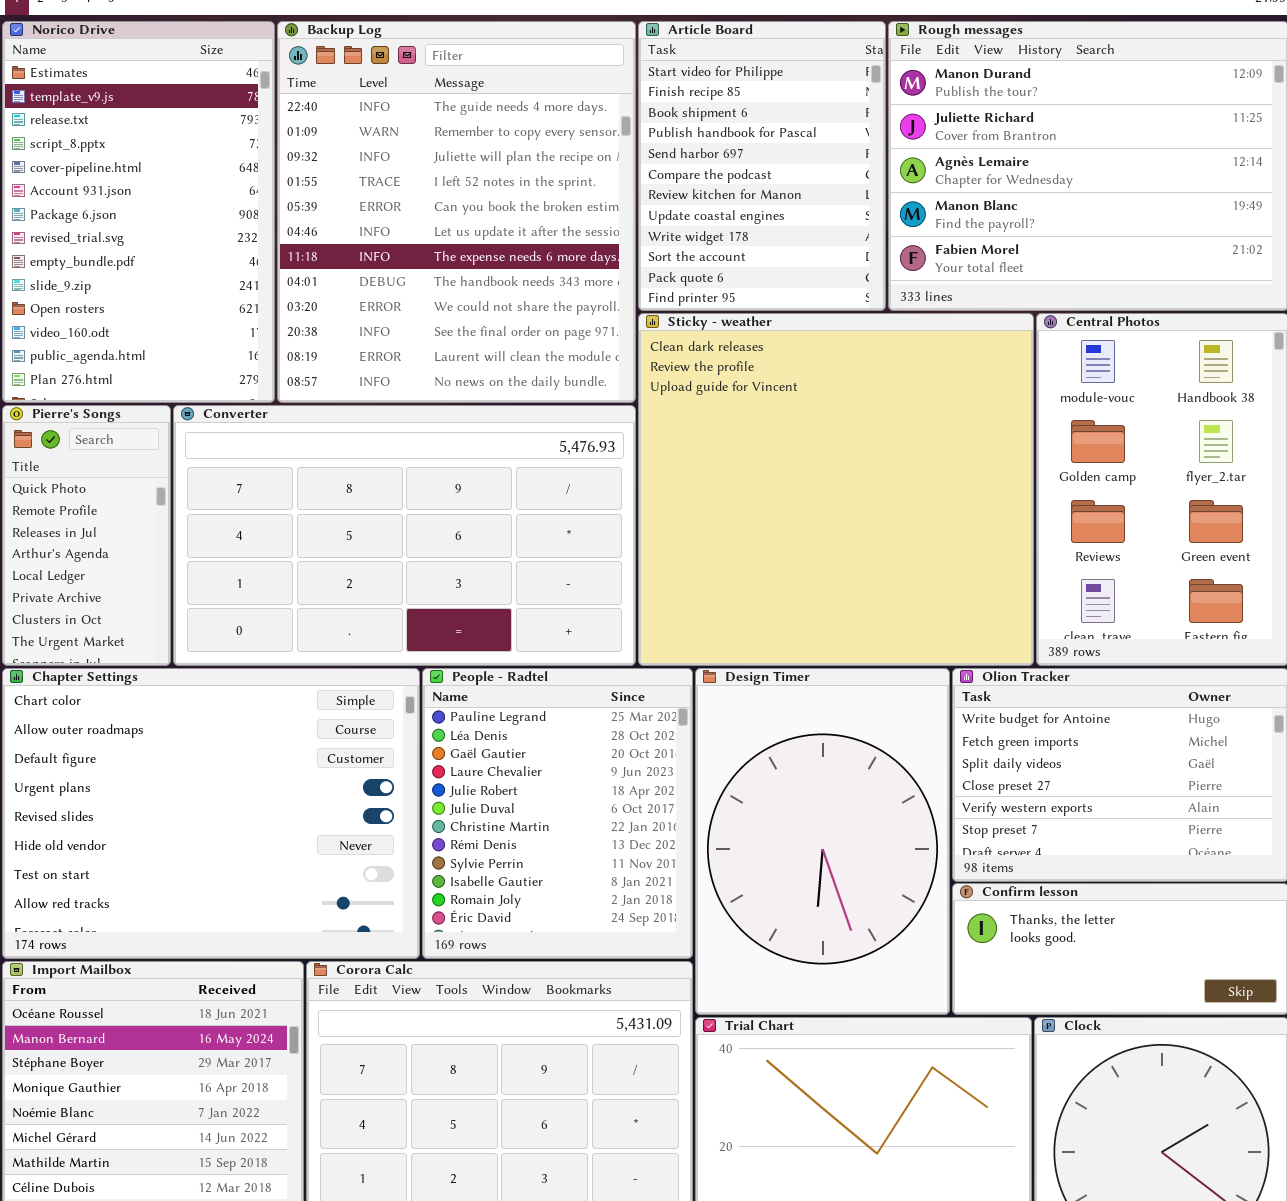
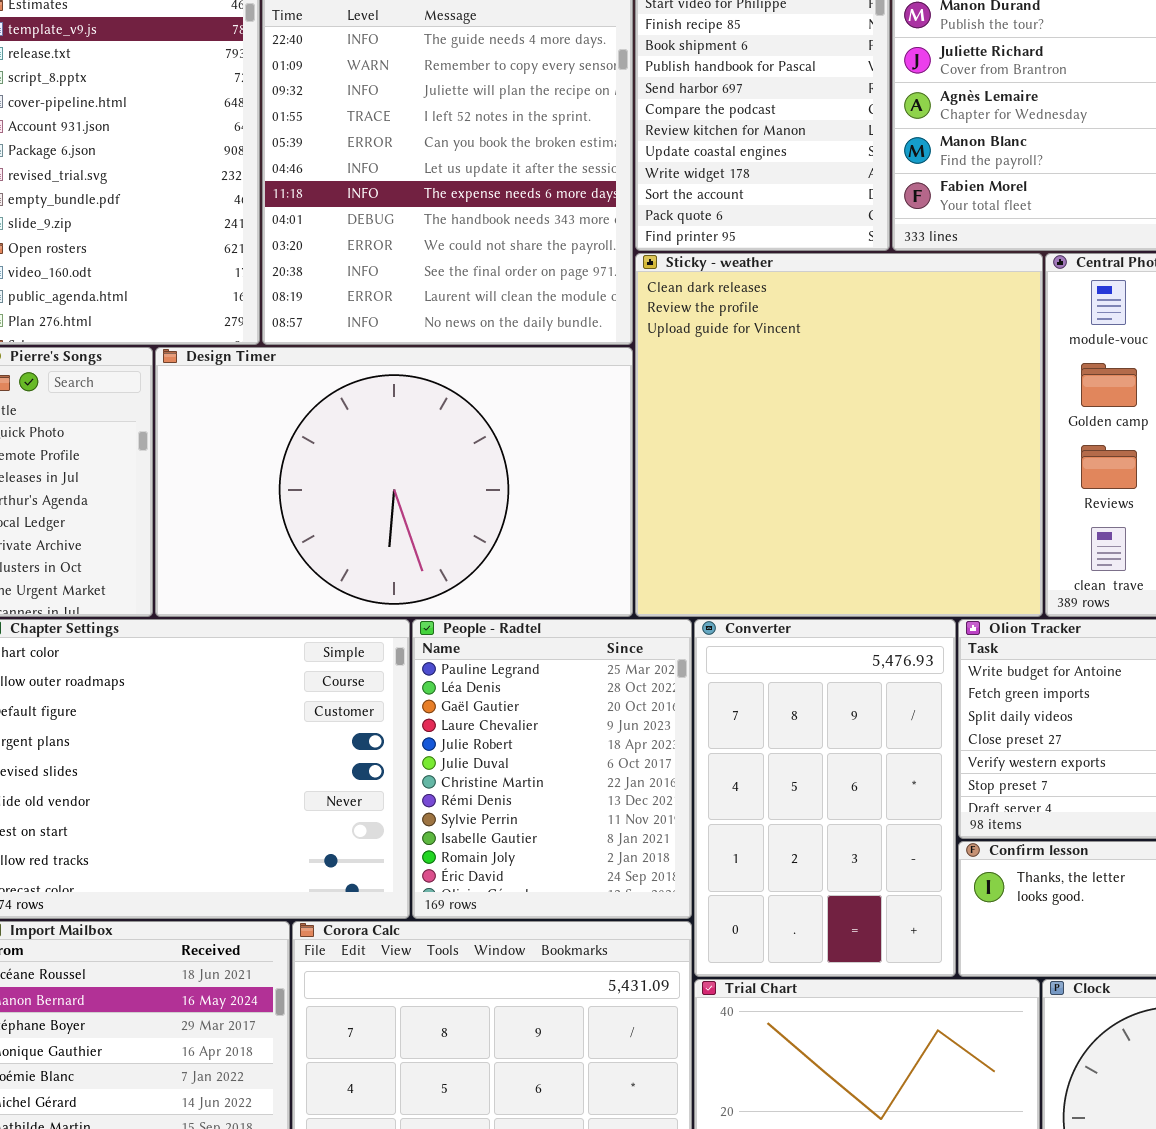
Converter: [173,405,636,666] -> [694,619,956,977], moved, resized
Design Timer: [695,668,950,1015] -> [155,347,633,617], moved, resized

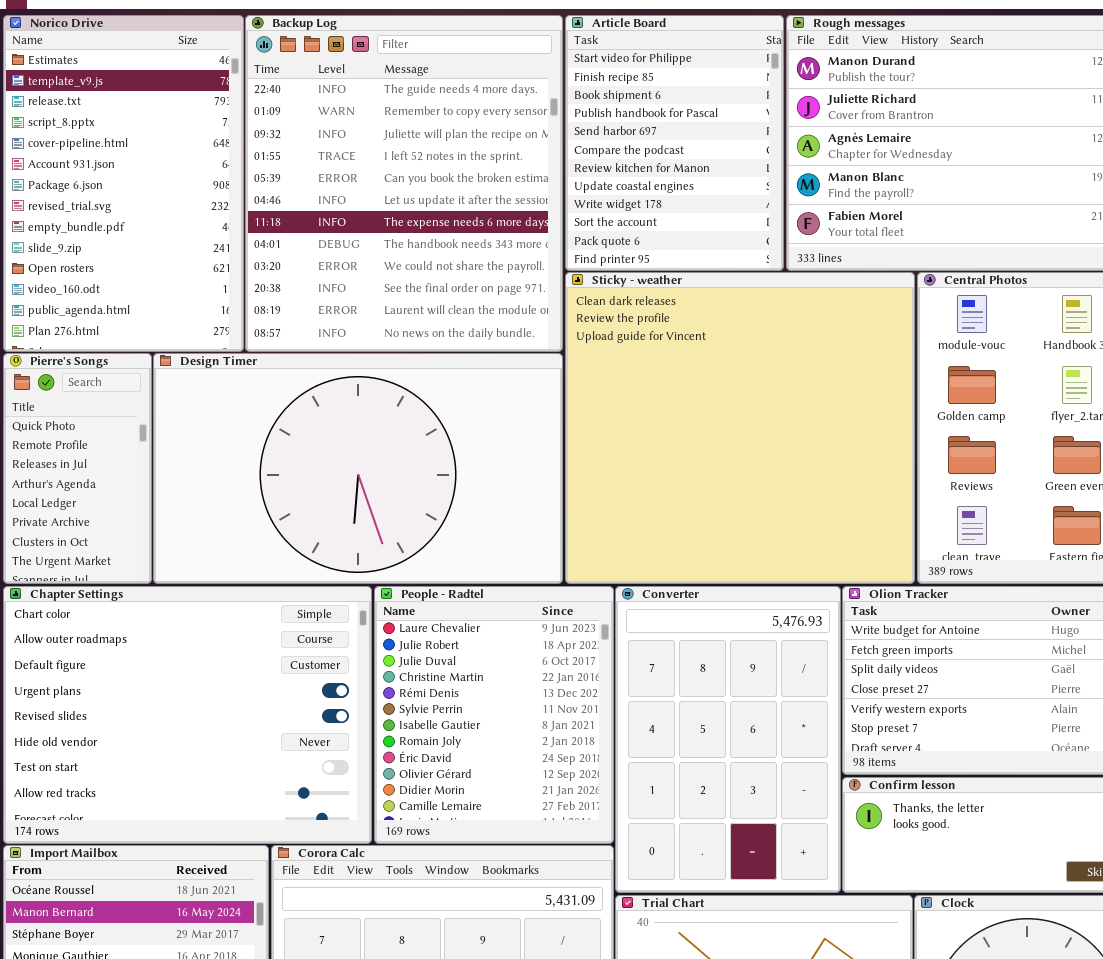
People - Radtel: [412,619,692,919] -> [374,586,614,844], scrolled down 3 rows

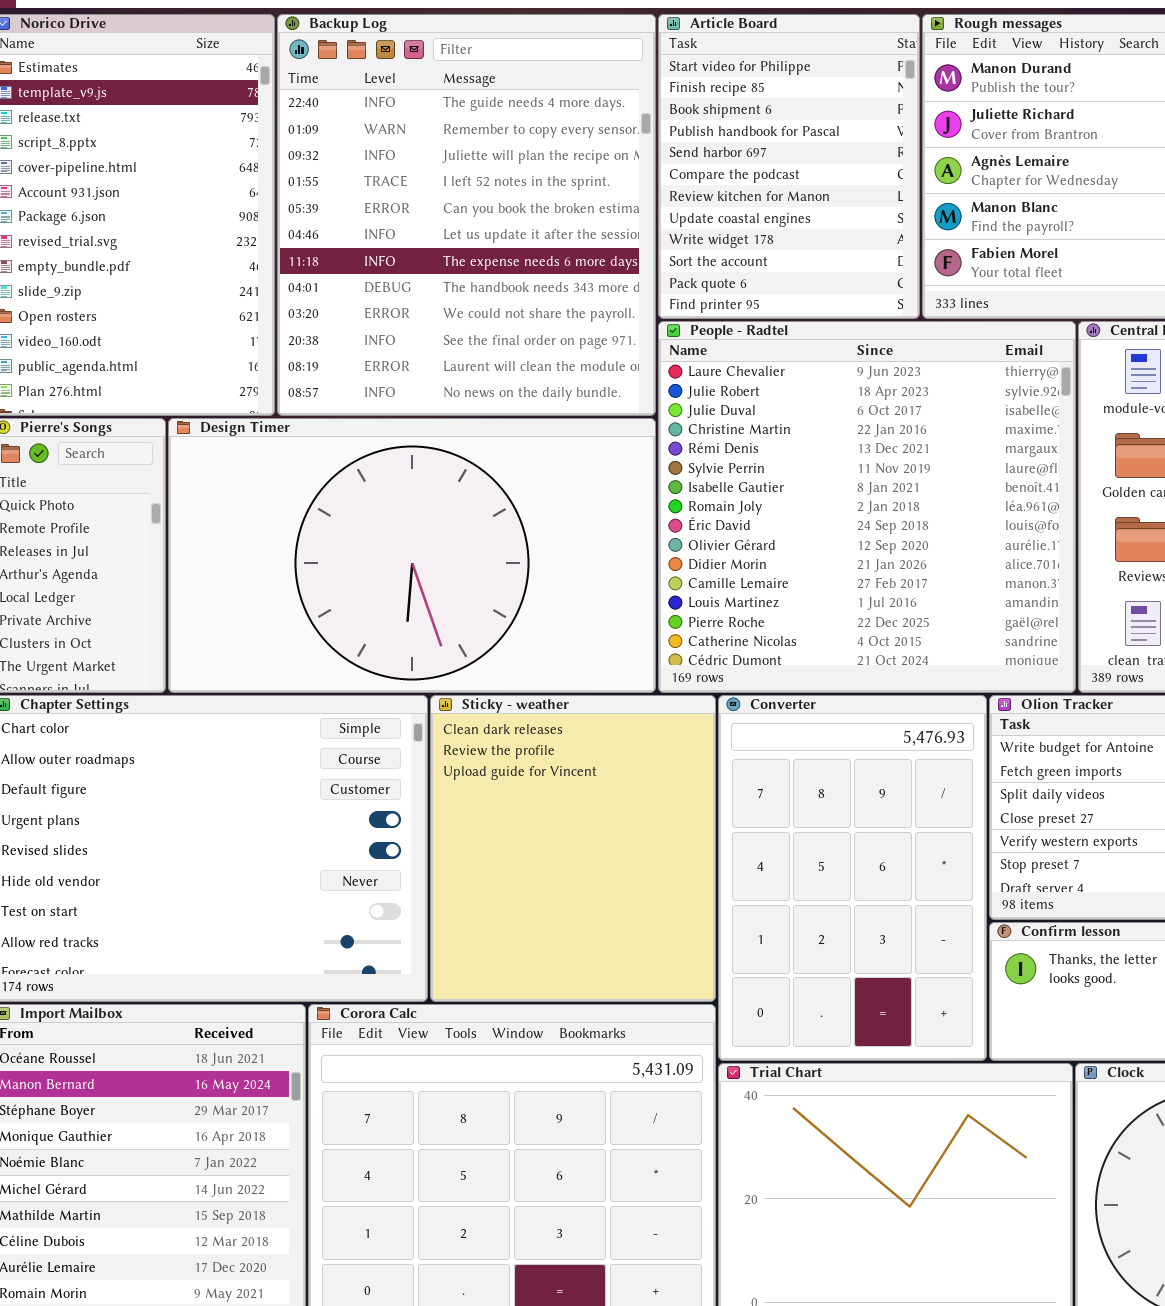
Sticky - weather: [565,272,915,584] -> [430,695,716,1002], moved, resized
People - Radtel: [374,586,614,844] -> [658,321,1076,693], moved, resized

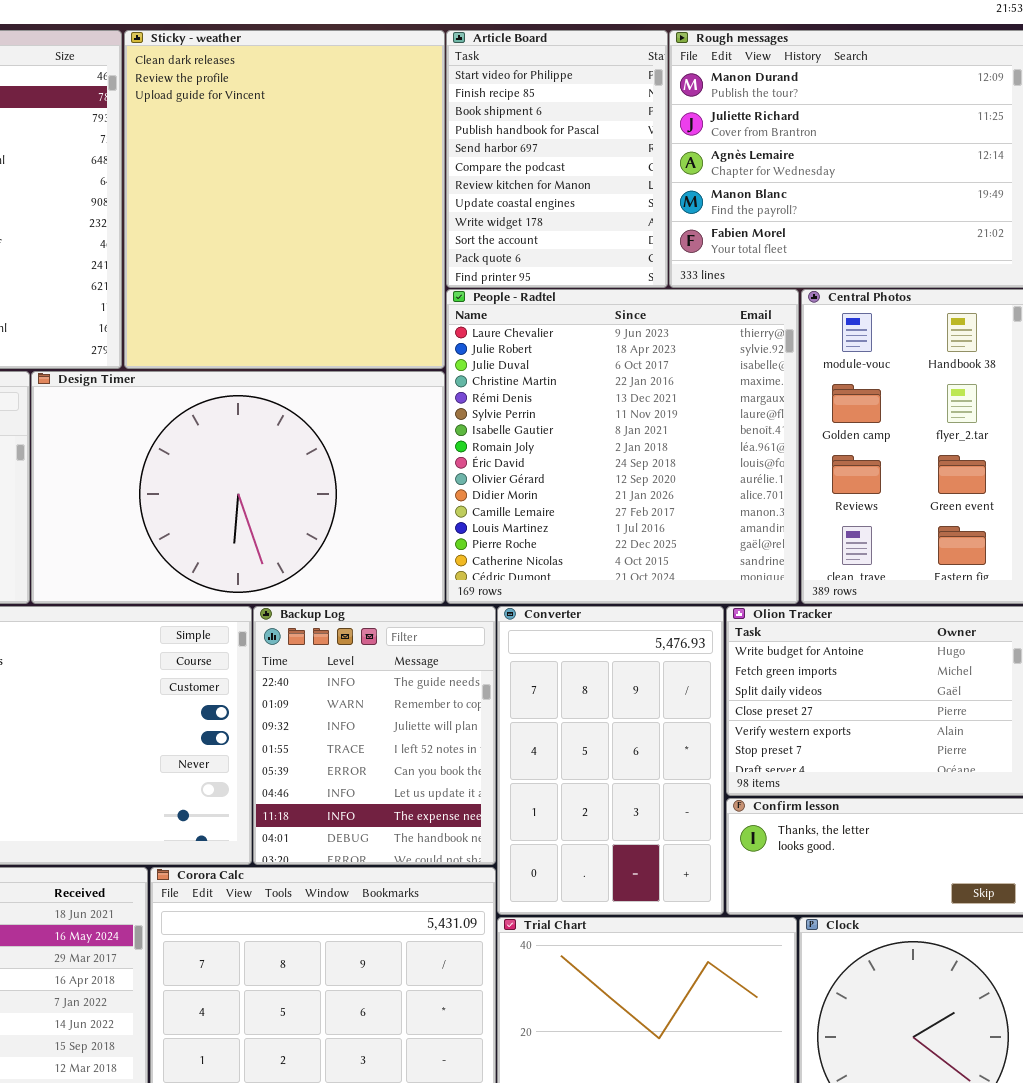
Backup Log: [277,14,656,416] -> [253,606,496,865], moved, resized
Sticky - weather: [430,695,716,1002] -> [124,30,445,369], moved, resized

